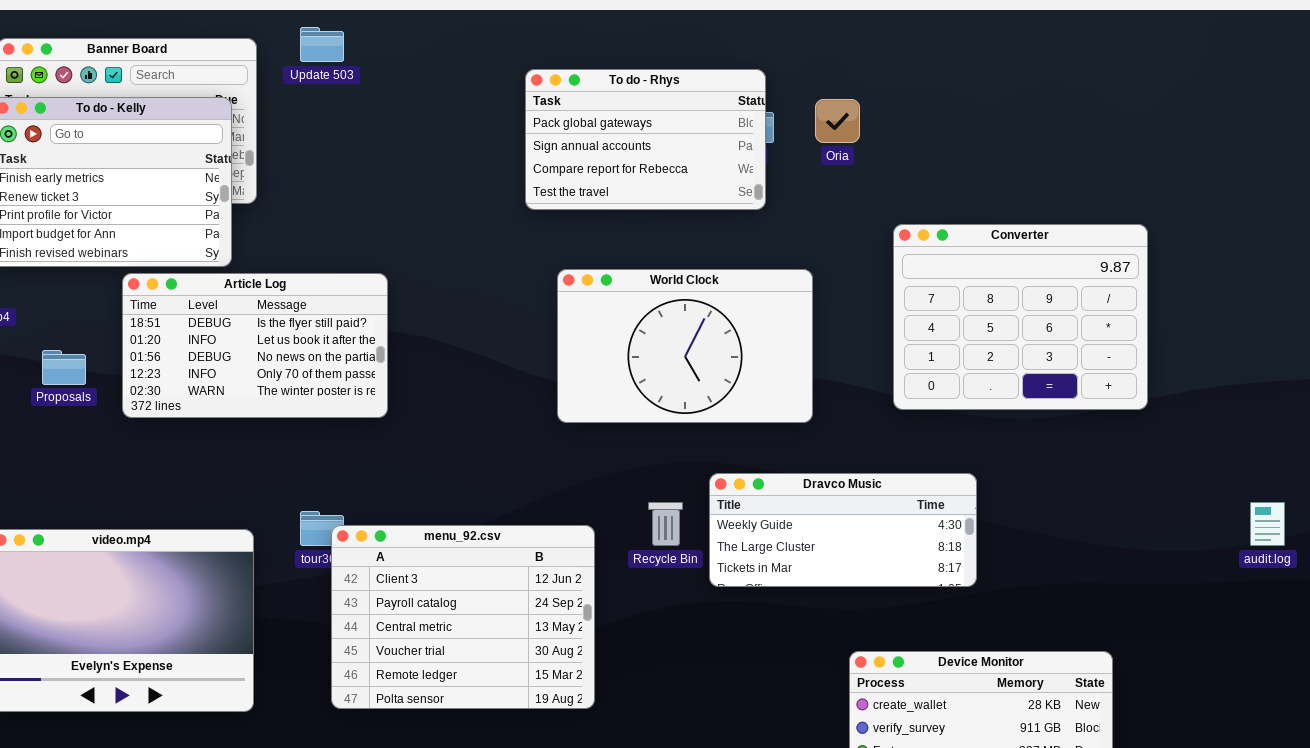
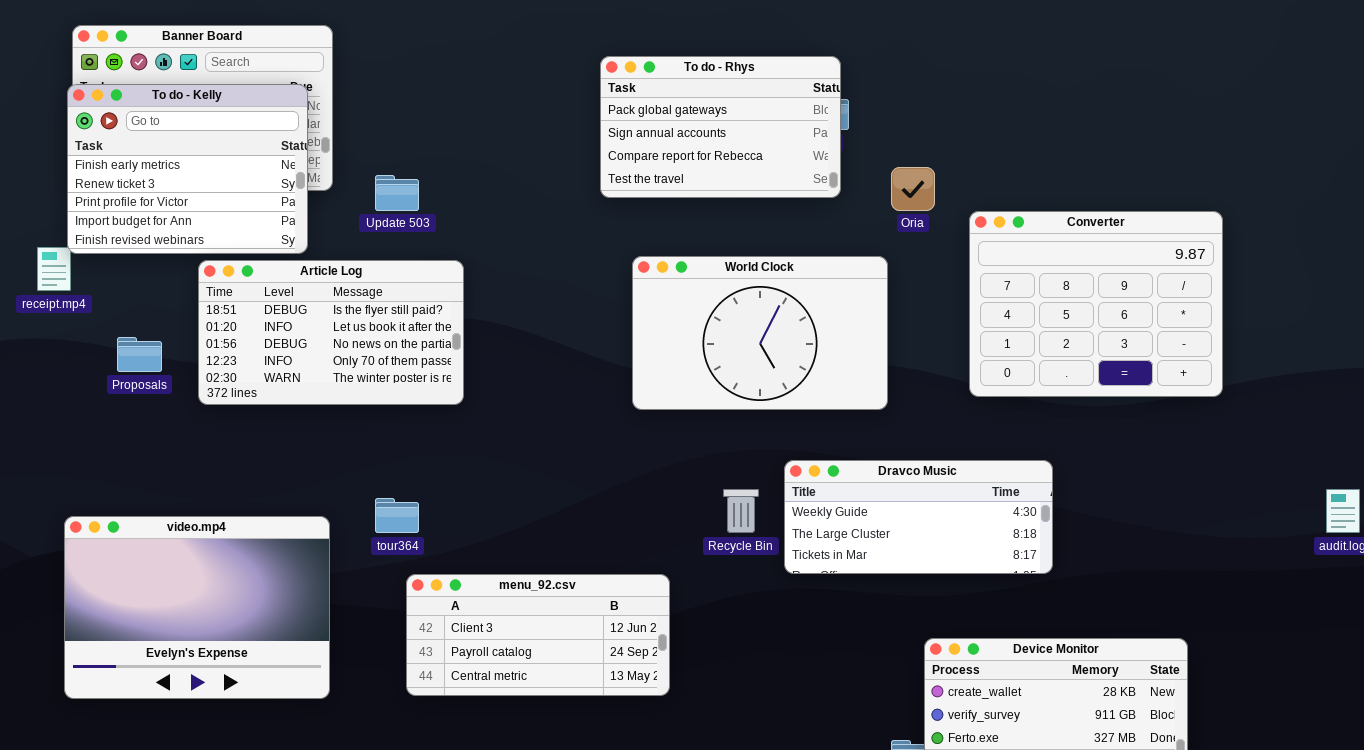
Update 503: [300,27,344,62] -> [375,175,419,211], moved
Oria: [815,99,860,143] -> [891,167,935,211], moved
menu_92.csv: [331,525,595,709] -> [406,574,670,696], resized

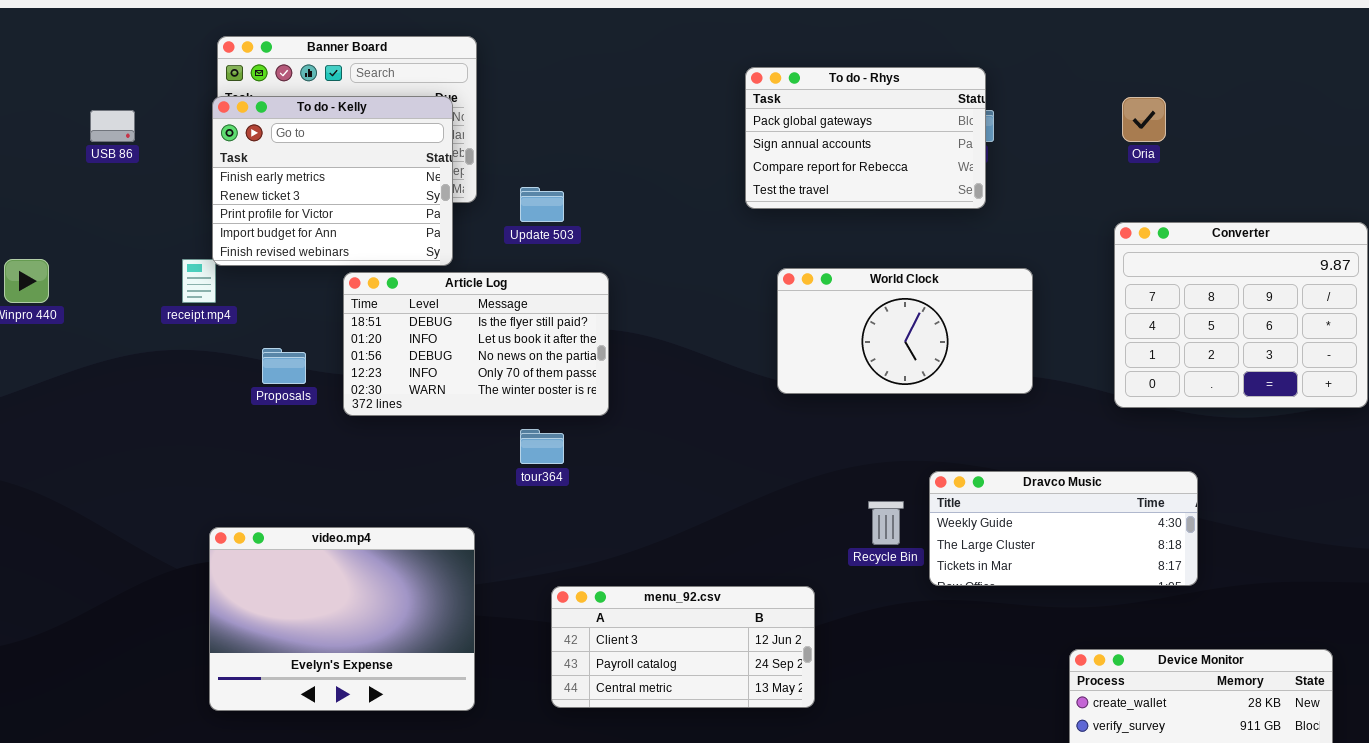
Oria: [891,167,935,211] -> [1122,97,1166,142], moved
World Clock: [632,256,888,410] -> [777,268,1033,394], resized
tour364: [375,498,419,533] -> [520,429,564,464], moved

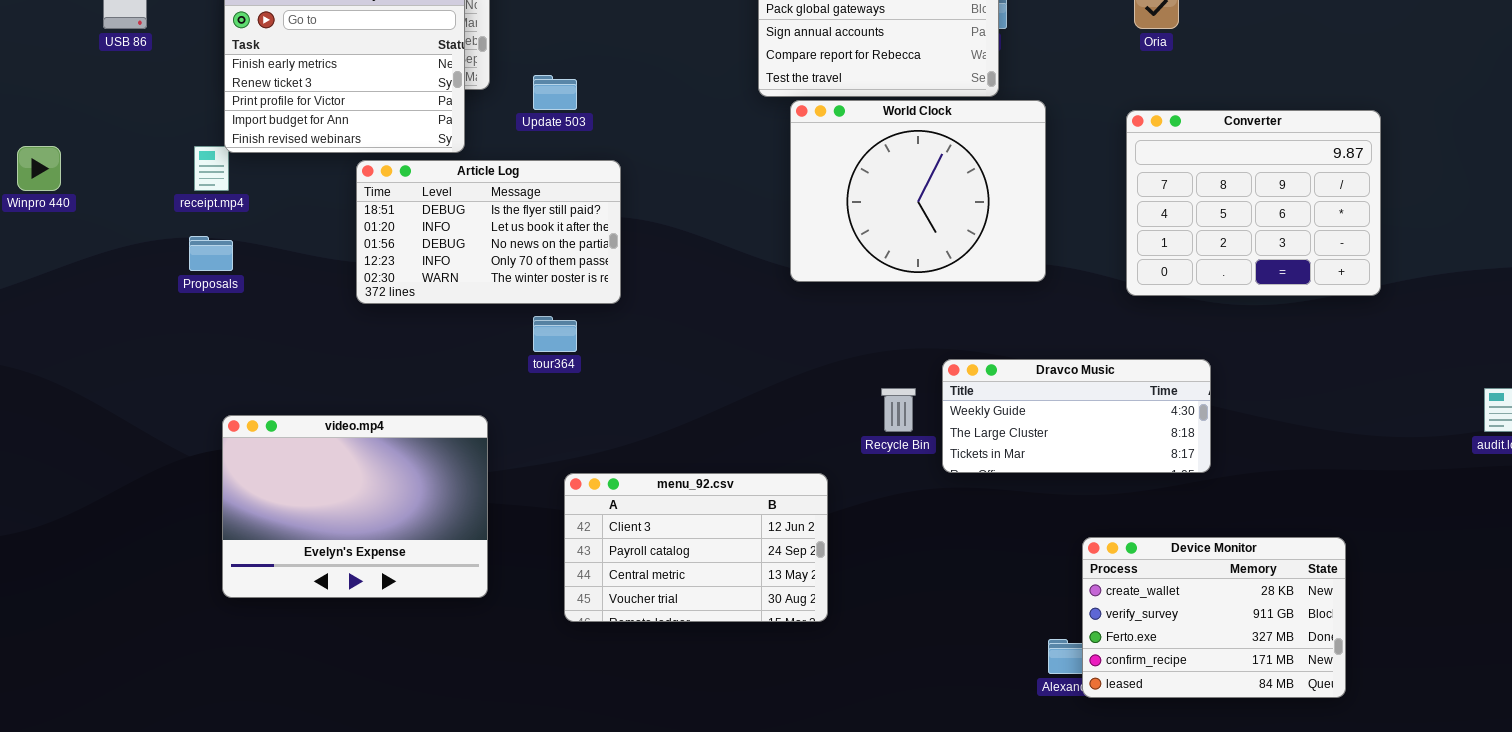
World Clock: [777,268,1033,394] -> [790,100,1046,282], resized
Proposals: [262,348,306,384] -> [189,236,233,271], moved
menu_92.csv: [551,586,815,708] -> [564,473,828,622], resized

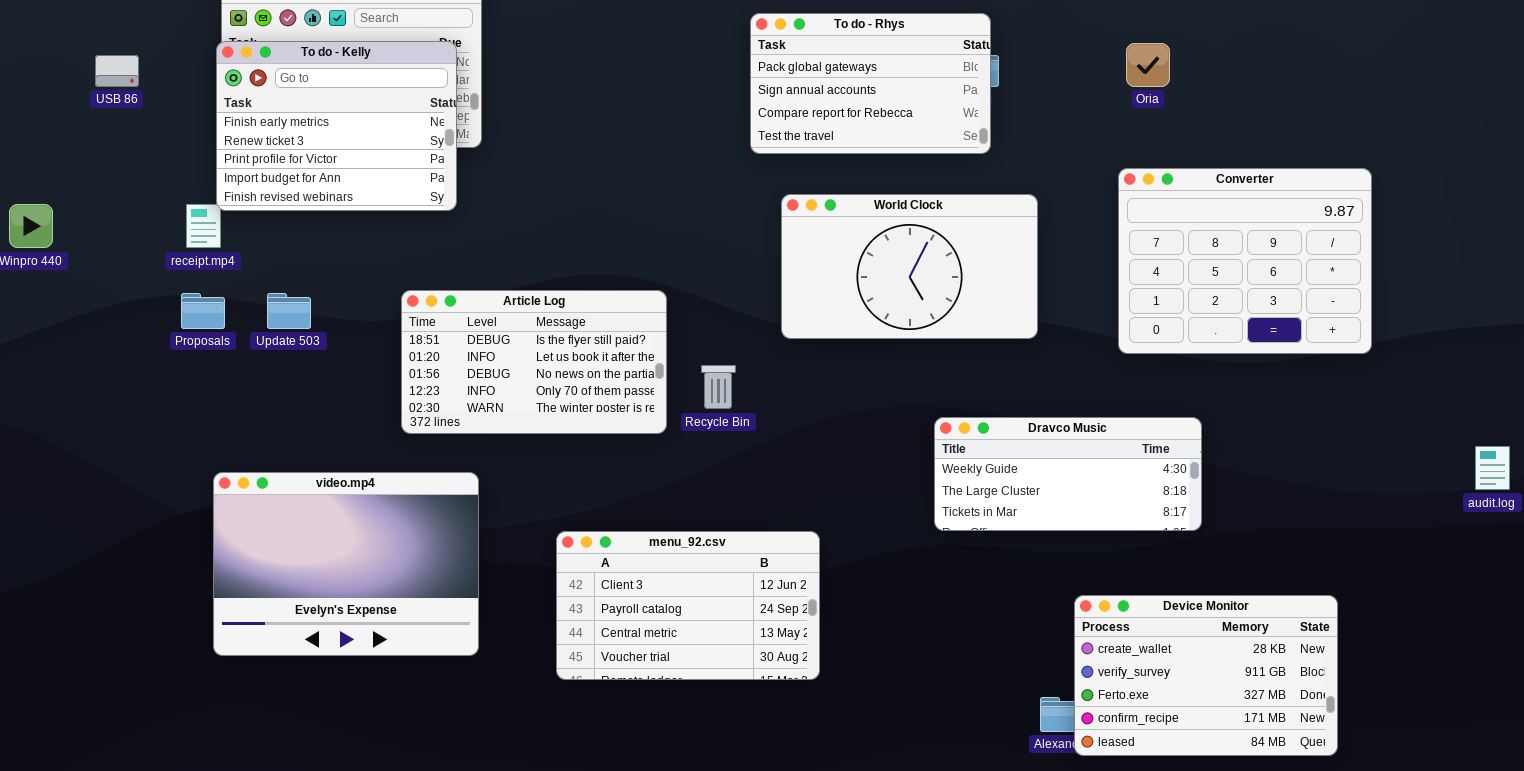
Update 503: [533,75,577,110] -> [267,293,311,329], moved
World Clock: [790,100,1046,282] -> [781,194,1038,339], resized
Article Log: [356,160,621,304] -> [401,290,667,434], moved
Recycle Bin: [881,388,916,432] -> [701,365,736,409], moved

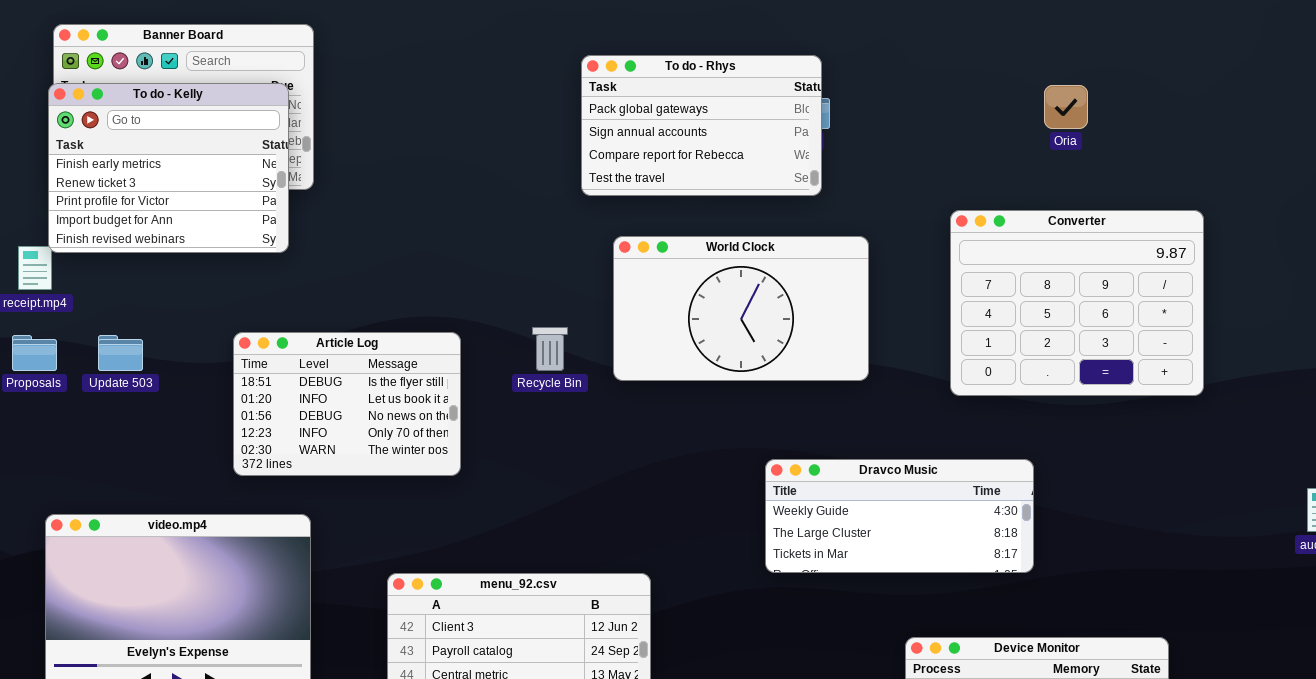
Oria: [1126,43,1170,87] -> [1044,85,1088,129], moved
Article Log: [401,290,667,434] -> [233,332,461,476], resized
Recycle Bin: [701,365,736,409] -> [532,327,568,371], moved

